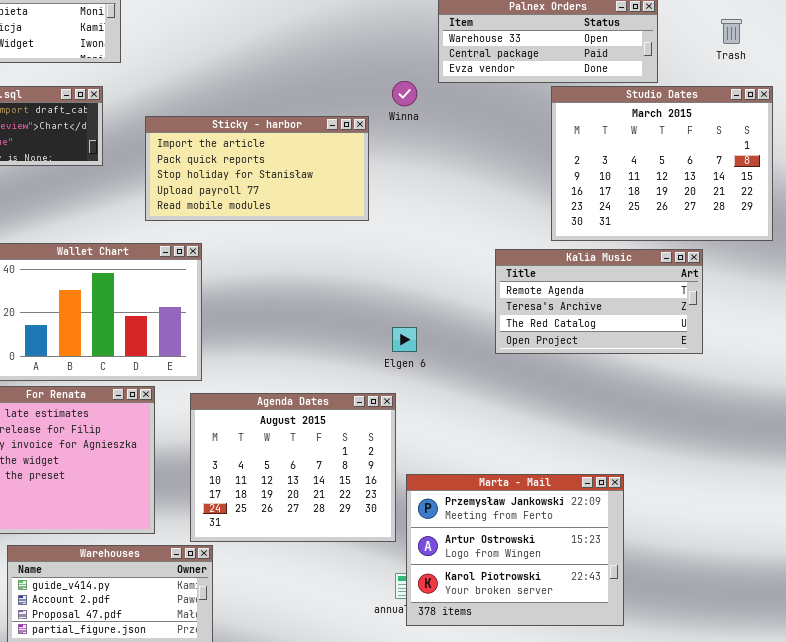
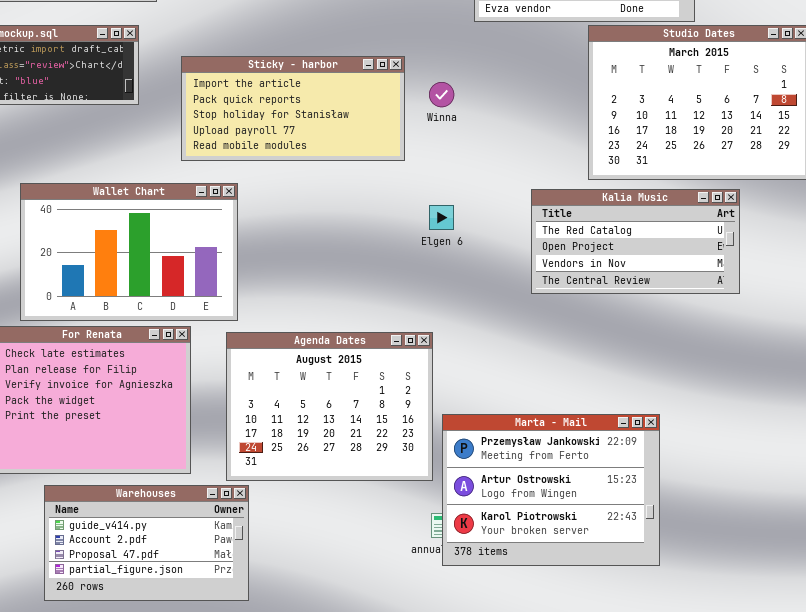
Winna: [392,81,417,106] -> [429,82,454,107], moved
Kalia Music: [495,249,703,354] -> [531,189,740,294], scrolled down 2 rows
Elgen 6: [392,327,417,352] -> [429,205,454,230], moved

